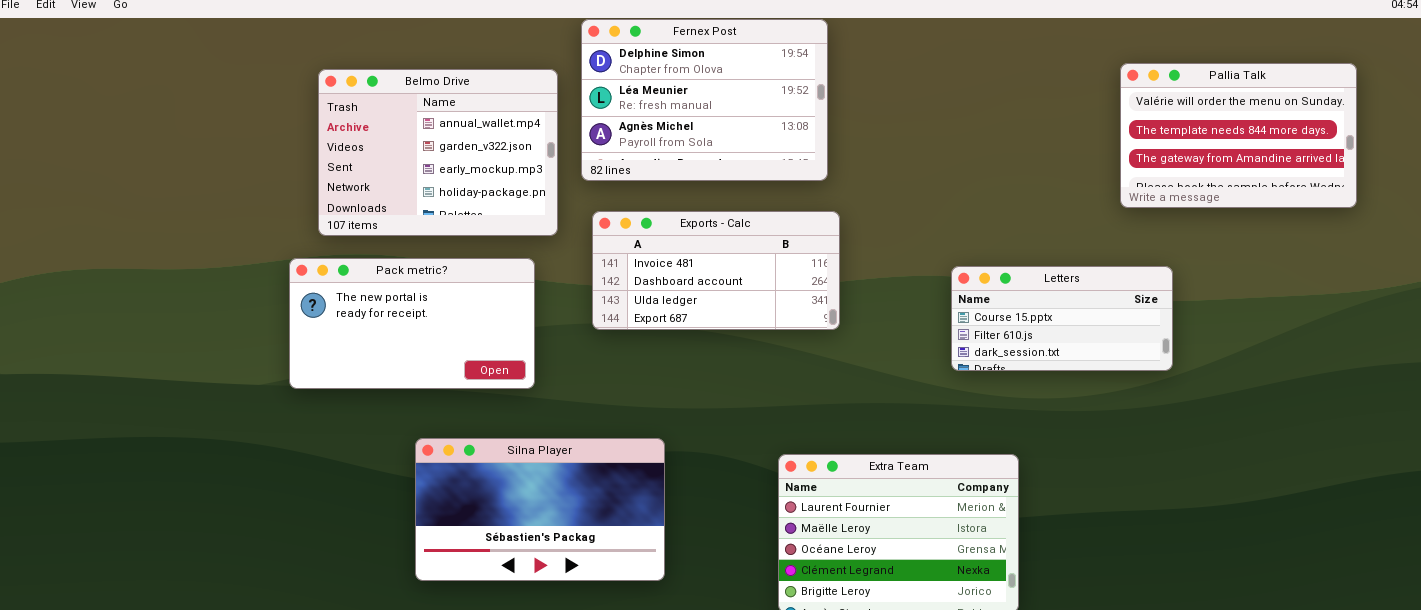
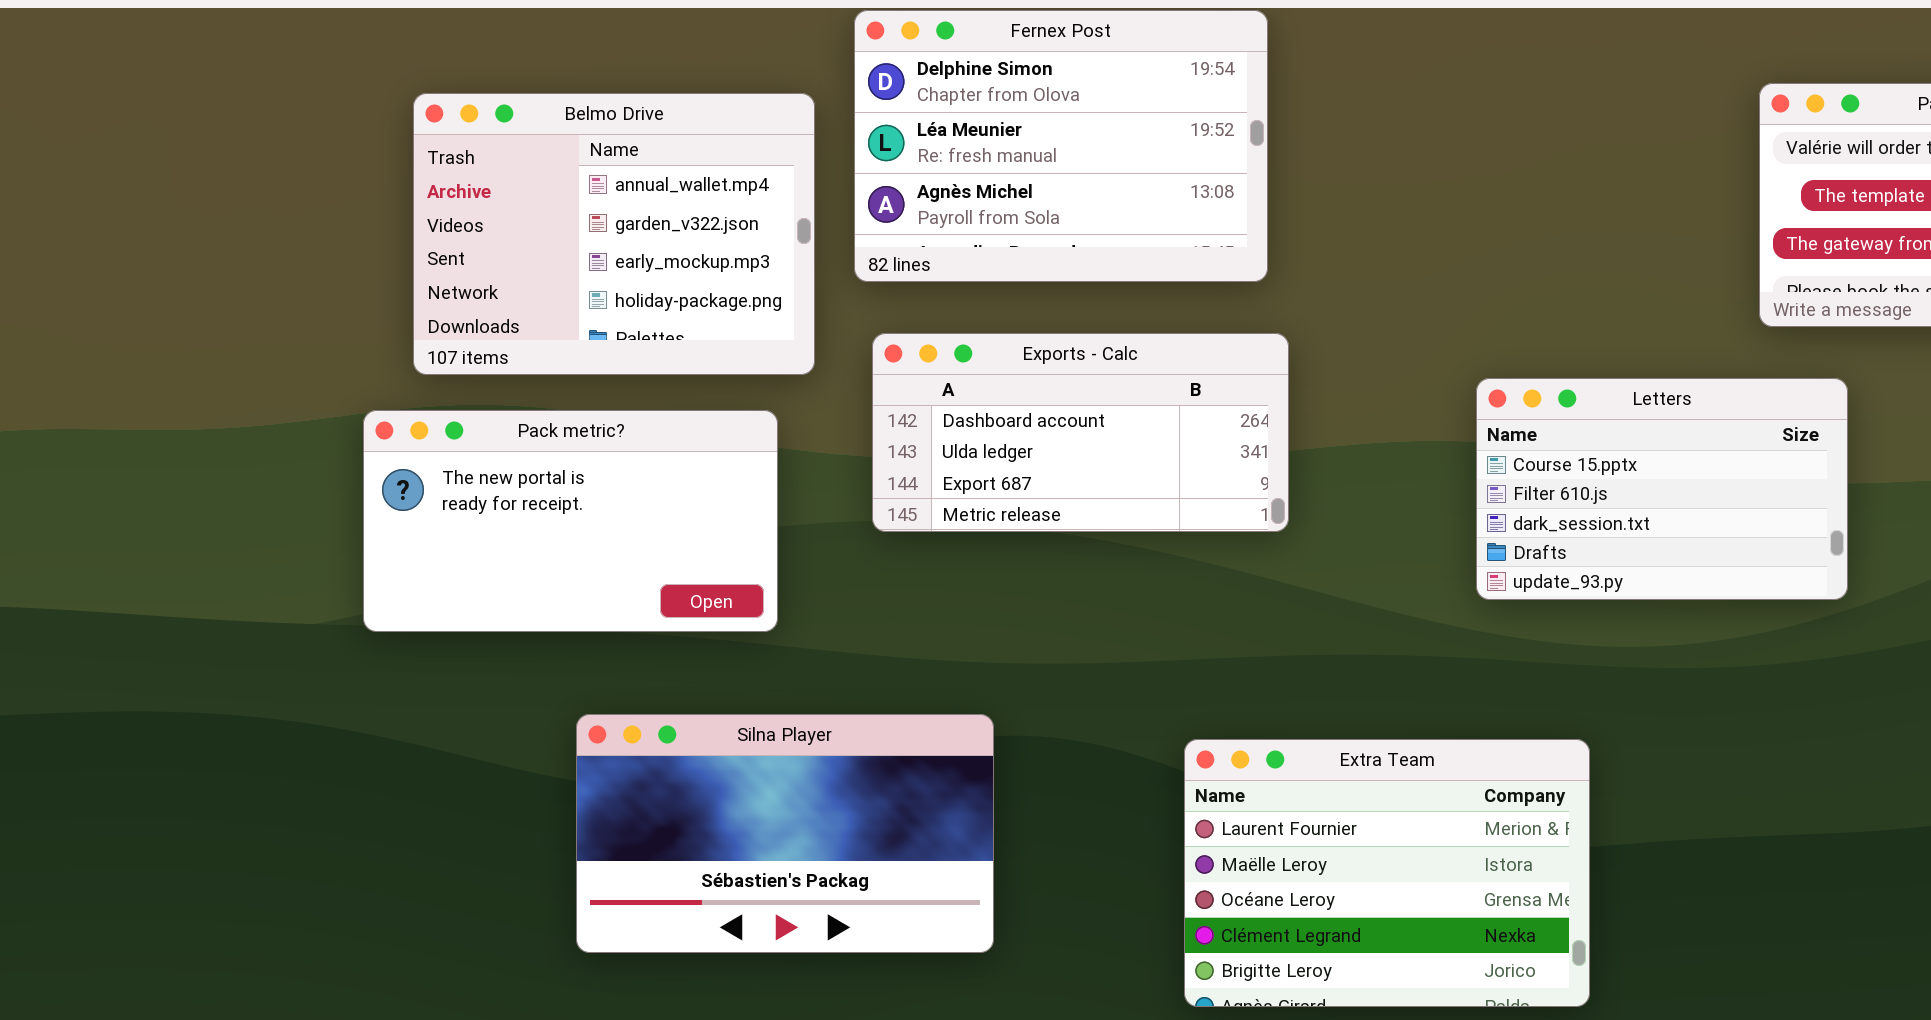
Exports - Calc: [592,211,840,330] -> [872,333,1289,532], scrolled down 1 row
Letters: [951,266,1173,371] -> [1476,378,1848,600], resized

